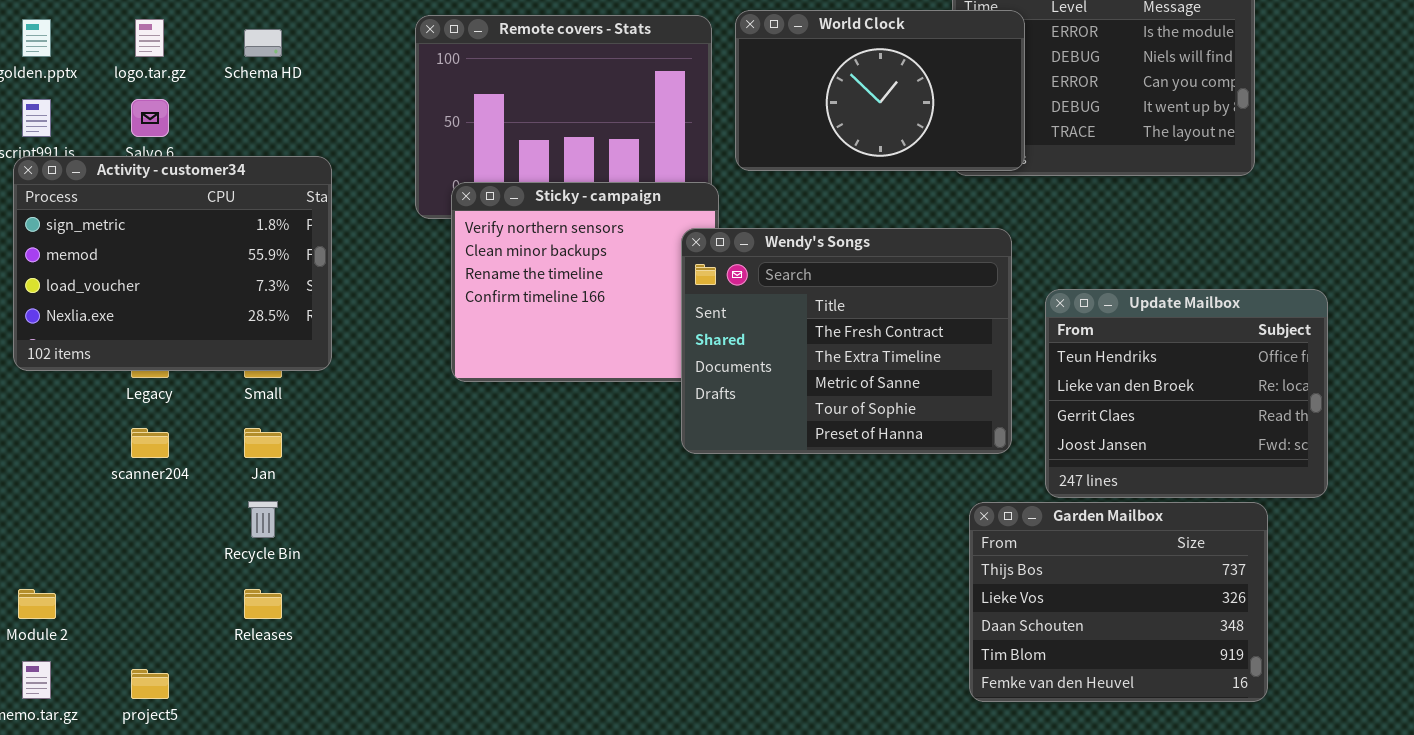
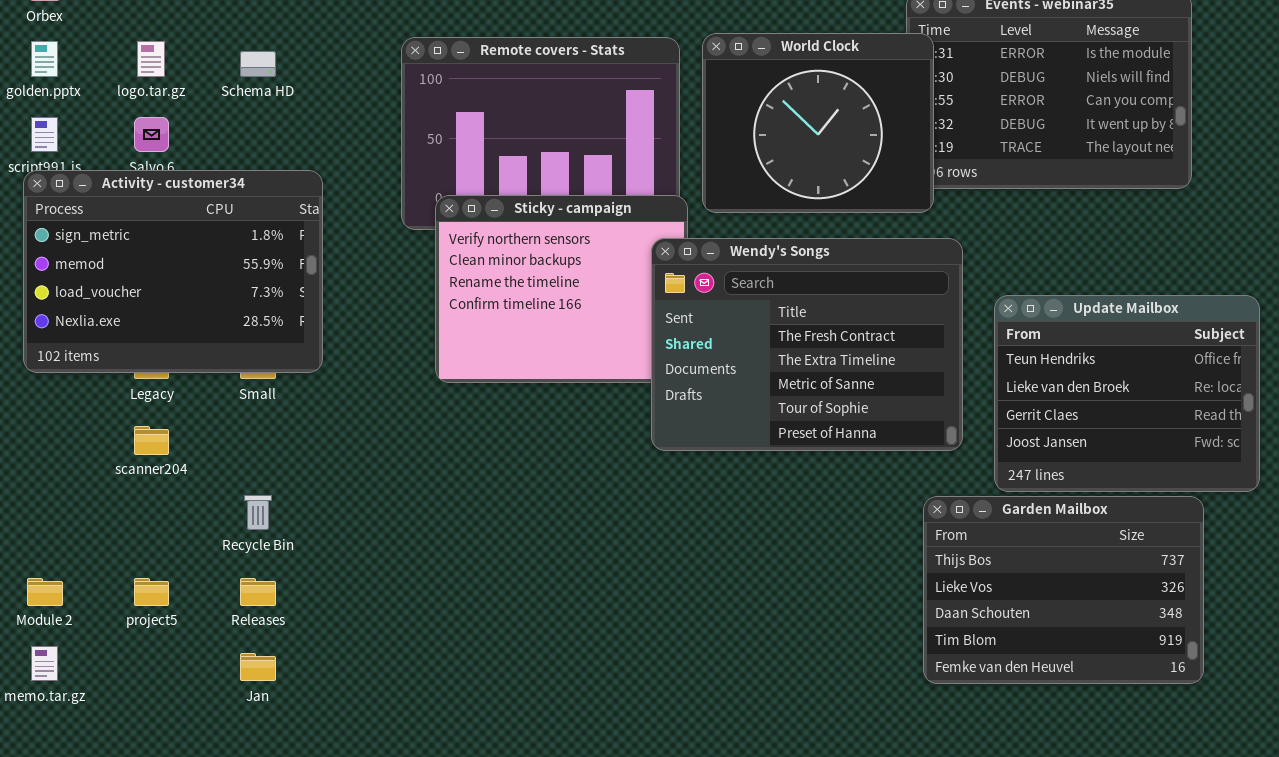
World Clock: [735,10,1025,171] -> [702,33,934,213], resized
Jan: [244,428,282,458] -> [240,653,276,681], moved
project5: [131,669,169,699] -> [134,578,169,606], moved

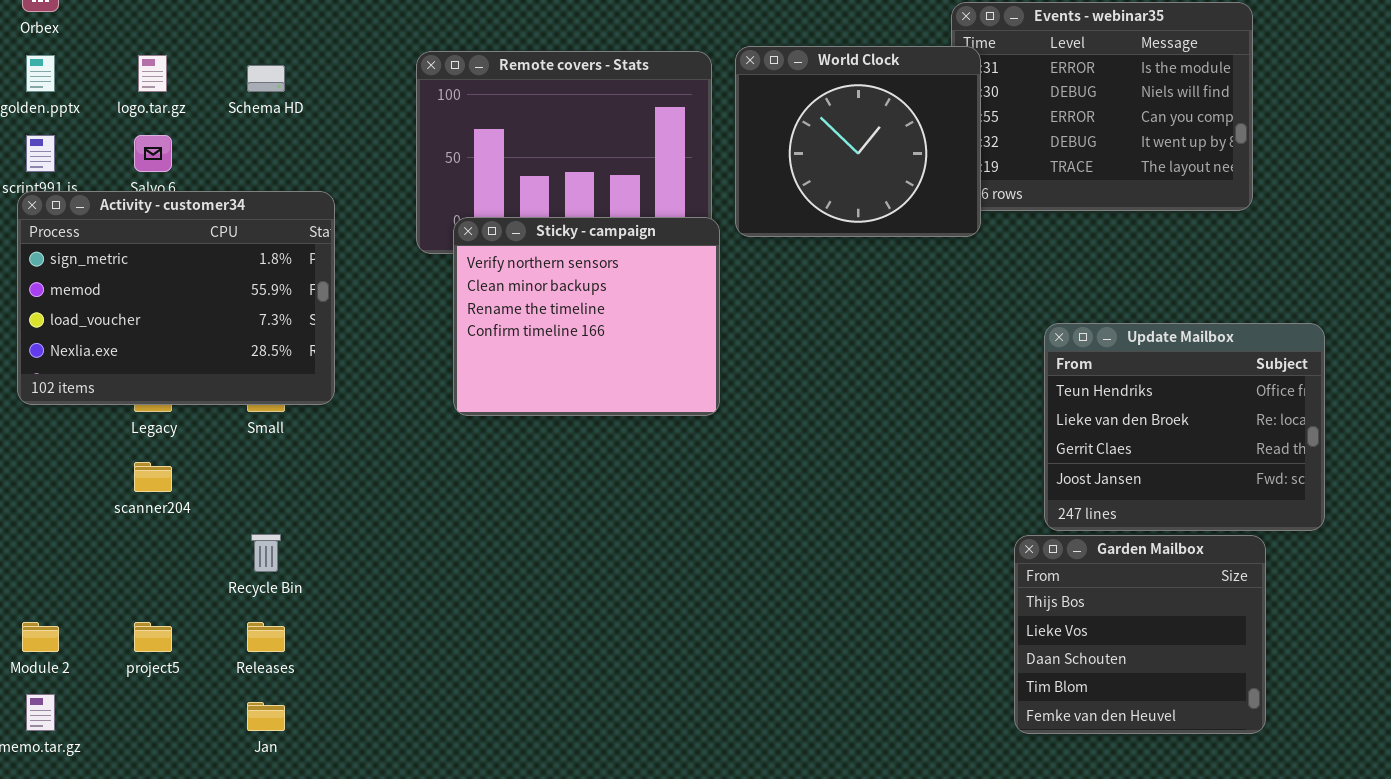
Wendy's Songs: [651,238,963,451] -> none, closed
Garden Mailbox: [923,496,1204,684] -> [1014,535,1266,734], resized

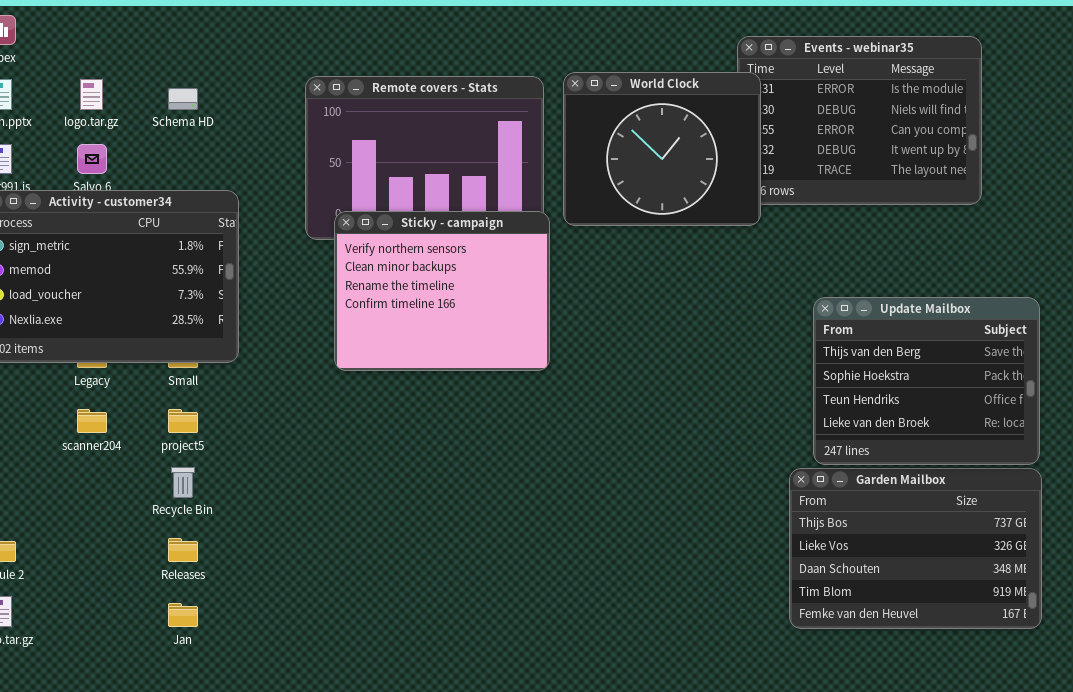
Update Mailbox: [1044,323,1325,531] -> [813,297,1040,465], scrolled up 2 rows
Garden Mailbox: [1014,535,1266,734] -> [789,468,1042,629], resized
project5: [134,622,172,652] -> [168,409,198,433], moved

